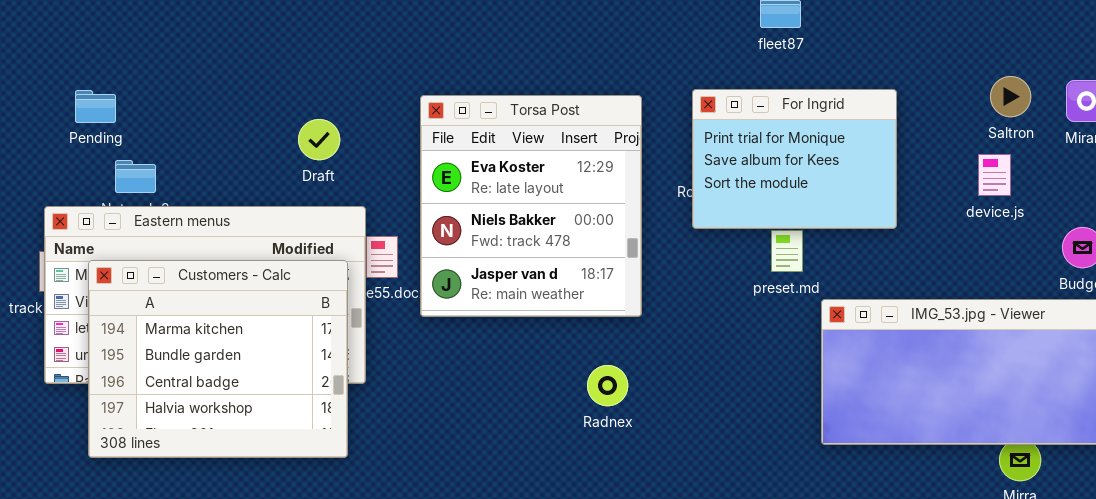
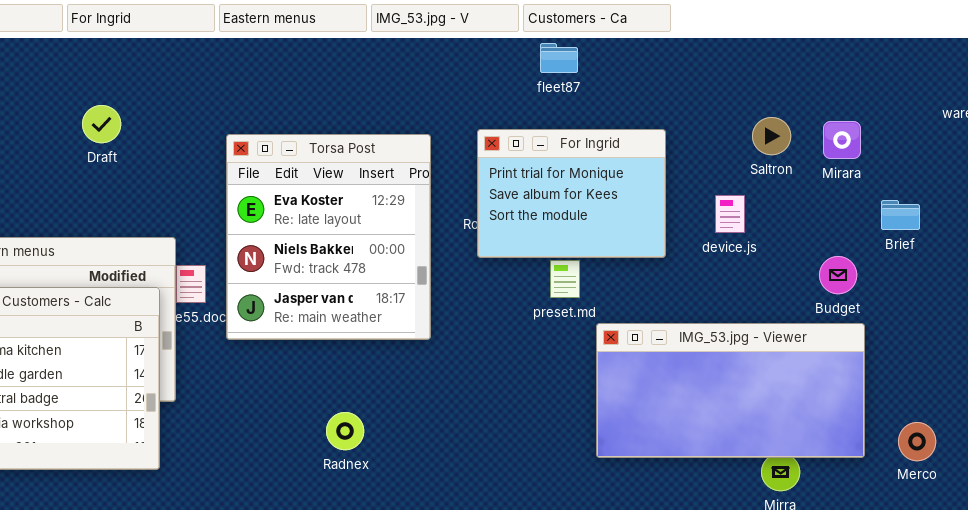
Draft: [298,119,340,160] -> [82,105,121,143], moved
device.js: [978,154,1011,196] -> [715,195,745,233], moved
Radnex: [587,365,628,406] -> [326,412,364,450], moved

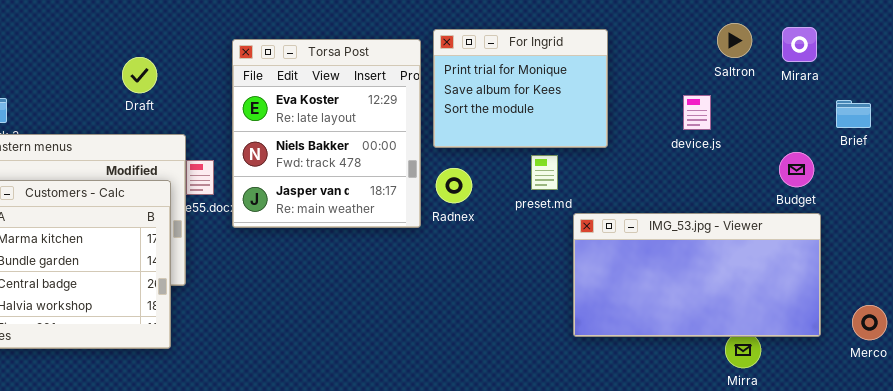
Draft: [82,105,121,143] -> [122,57,157,93], moved
For Ingrid: [477,129,666,258] -> [433,29,608,148], moved
Radnex: [326,412,364,450] -> [436,168,472,203], moved

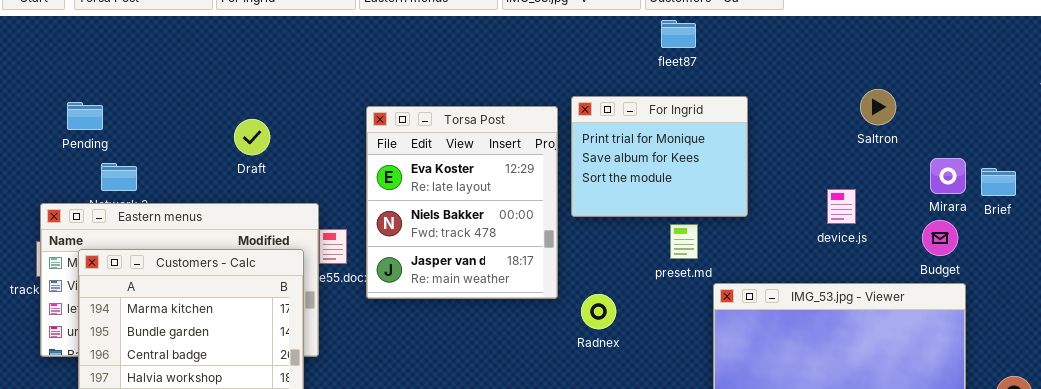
Mirara: [782,27,817,62] -> [930,158,966,194], moved
Draft: [122,57,157,93] -> [234,119,270,155], moved
device.js: [683,95,711,130] -> [827,189,856,224], moved
Radnex: [436,168,472,203] -> [581,294,616,329], moved

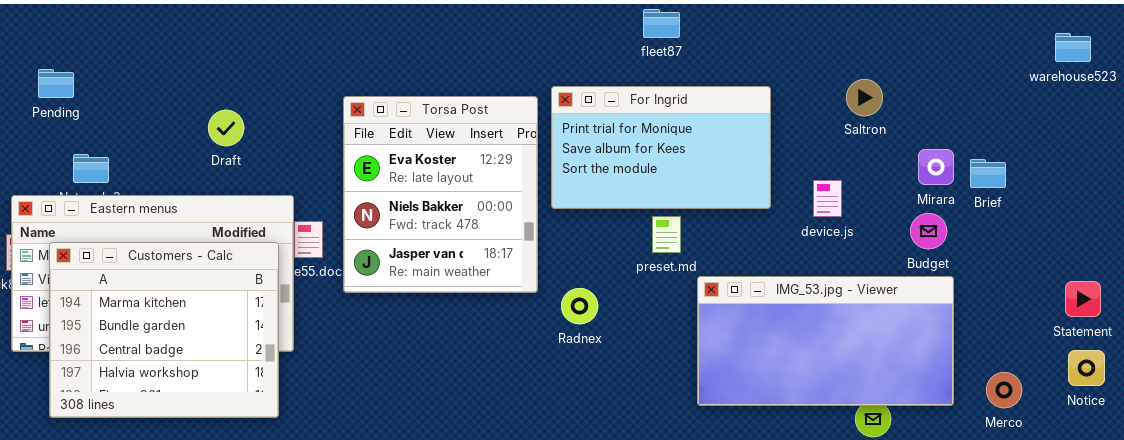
For Ingrid: [571,96,748,217] -> [551,86,771,209], resized
Pending: [67,102,103,130] -> [38,69,74,98], moved

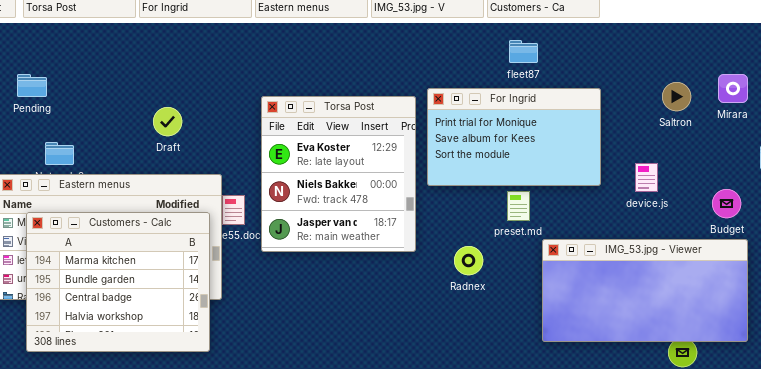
fleet87: [643,9,680,38] -> [509,40,538,63], moved
Mirara: [918,149,954,185] -> [718,74,748,103], moved
Radnex: [561,288,598,324] -> [454,246,483,275], moved

